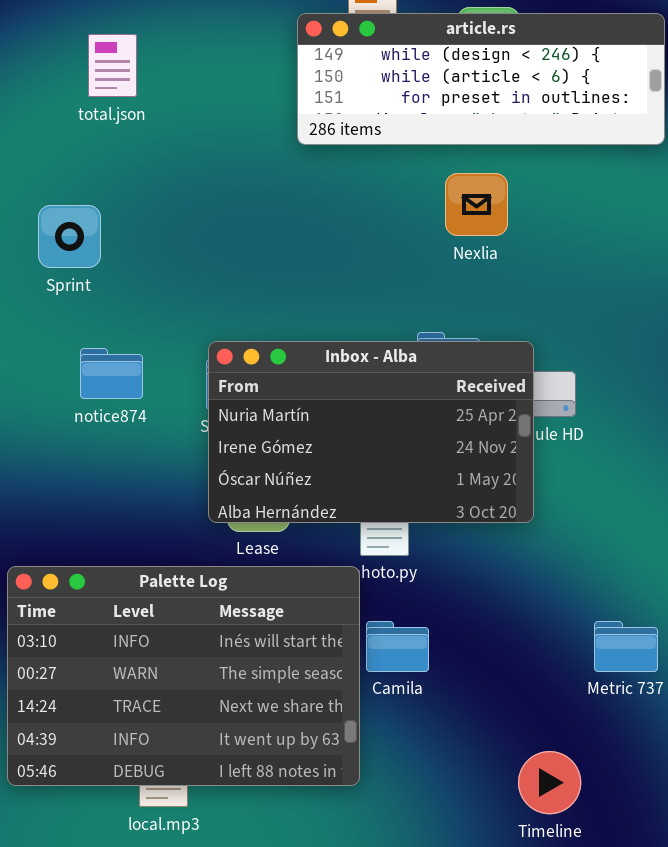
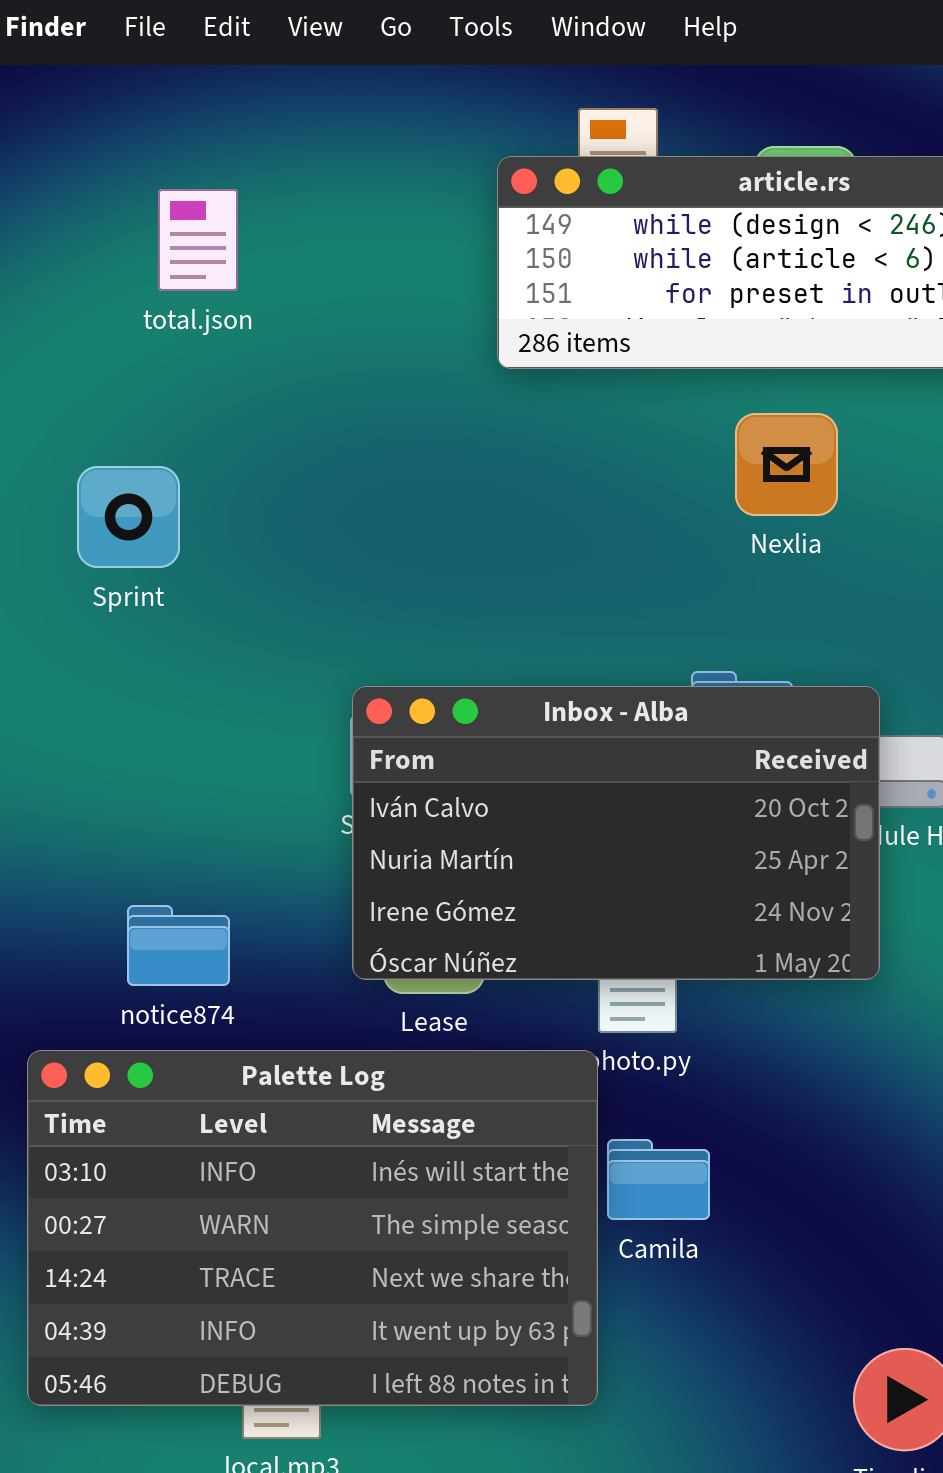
Inbox - Alba: [208,341,534,523] -> [352,686,880,980], scrolled up 1 row
notice874: [80,348,143,399] -> [127,905,230,986], moved

